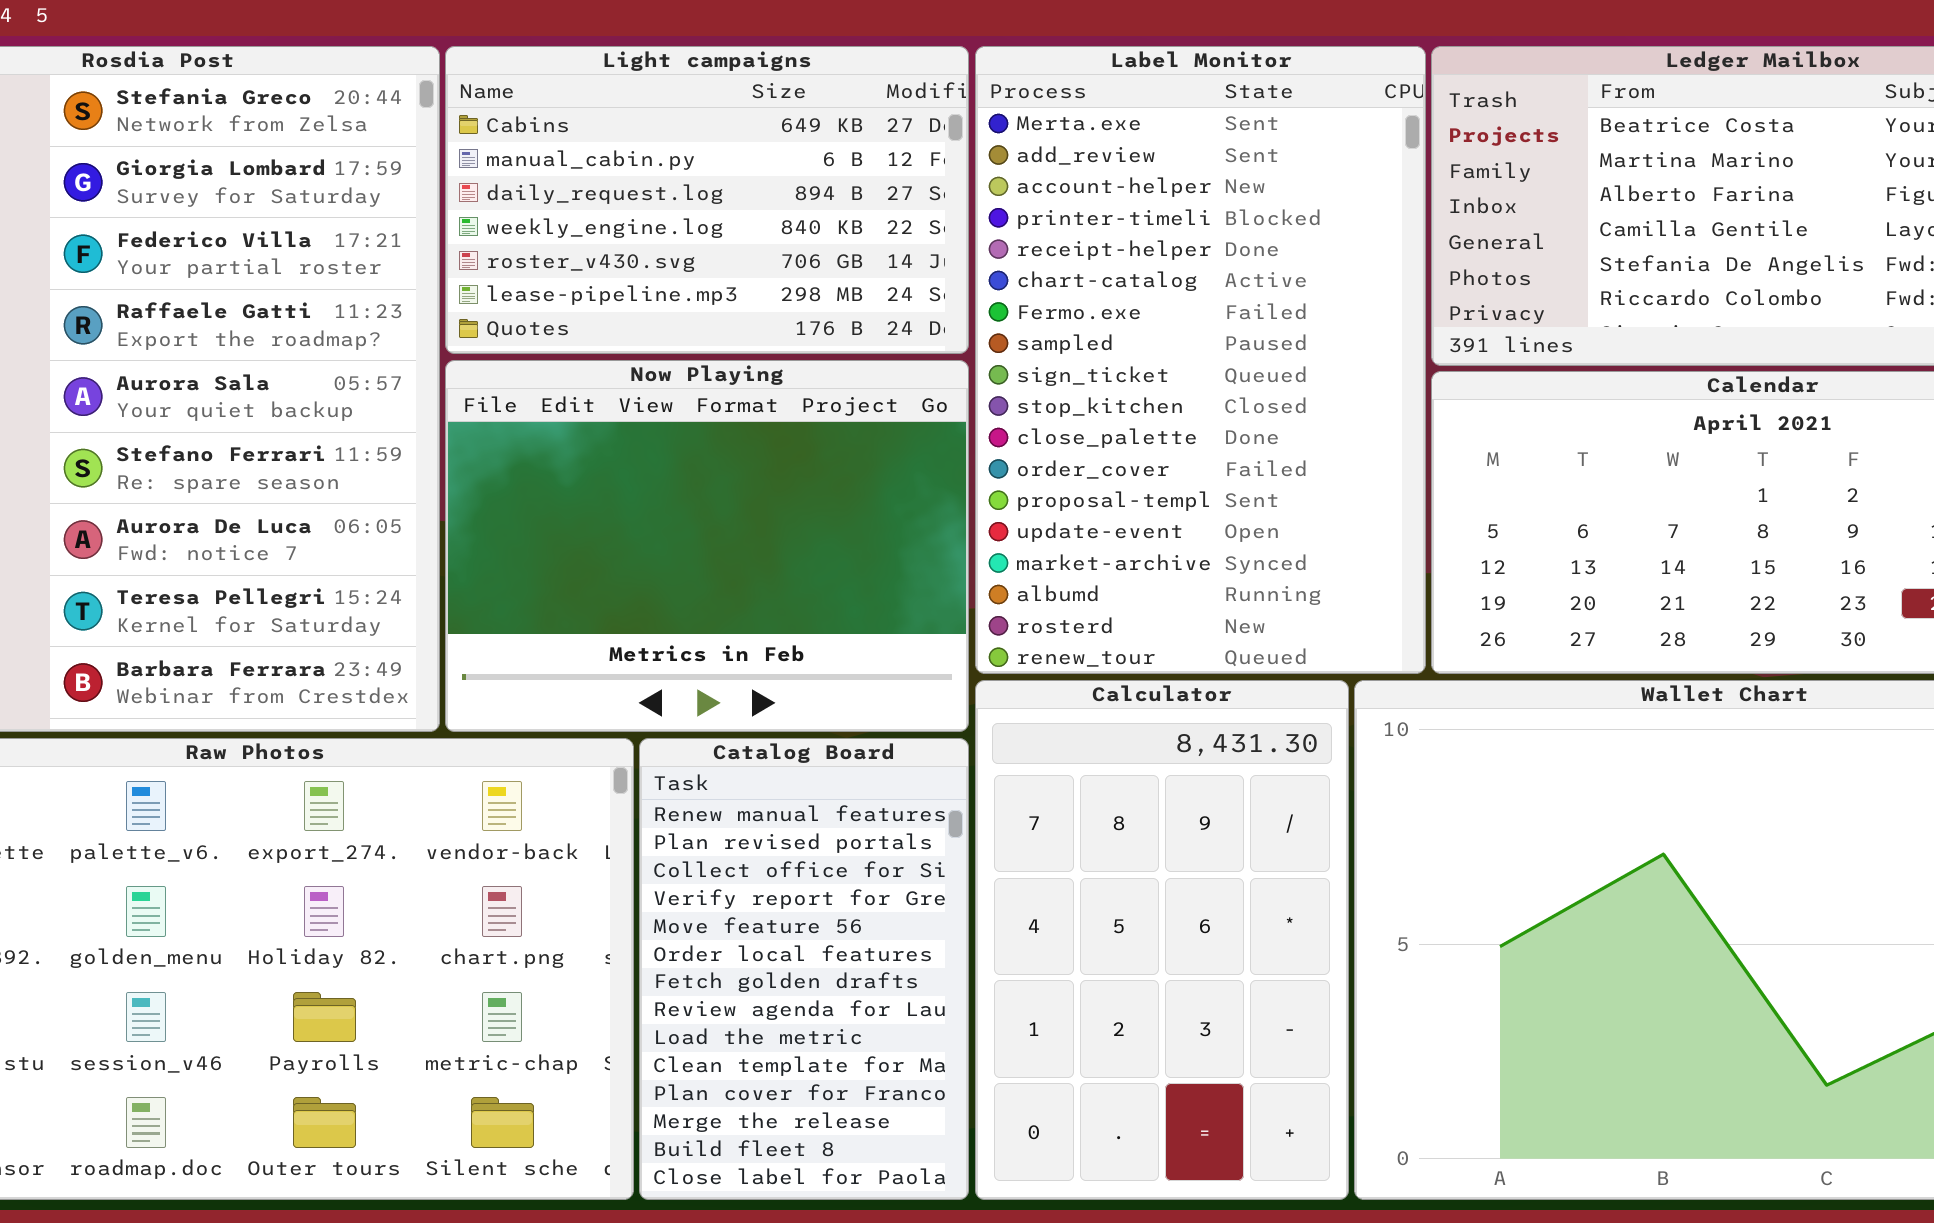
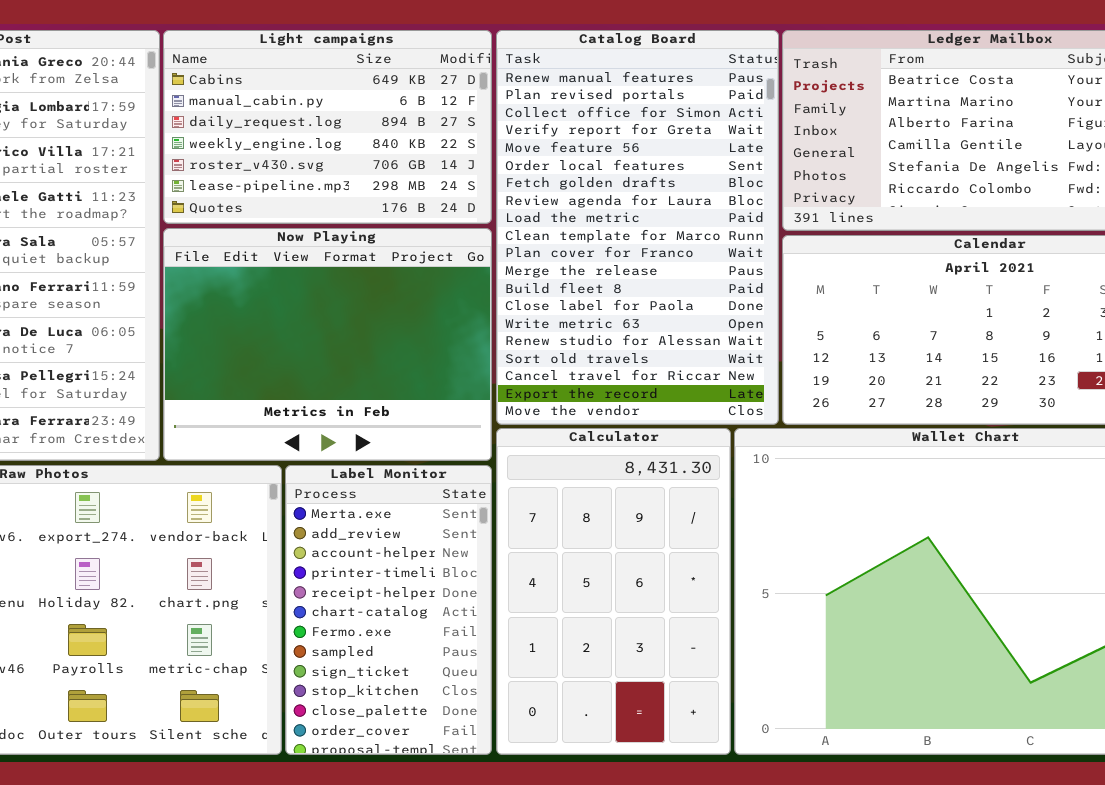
Label Monitor: [975,46,1426,674] -> [285,465,492,755], moved, resized
Catalog Board: [639,738,969,1200] -> [496,30,779,425], moved, resized

